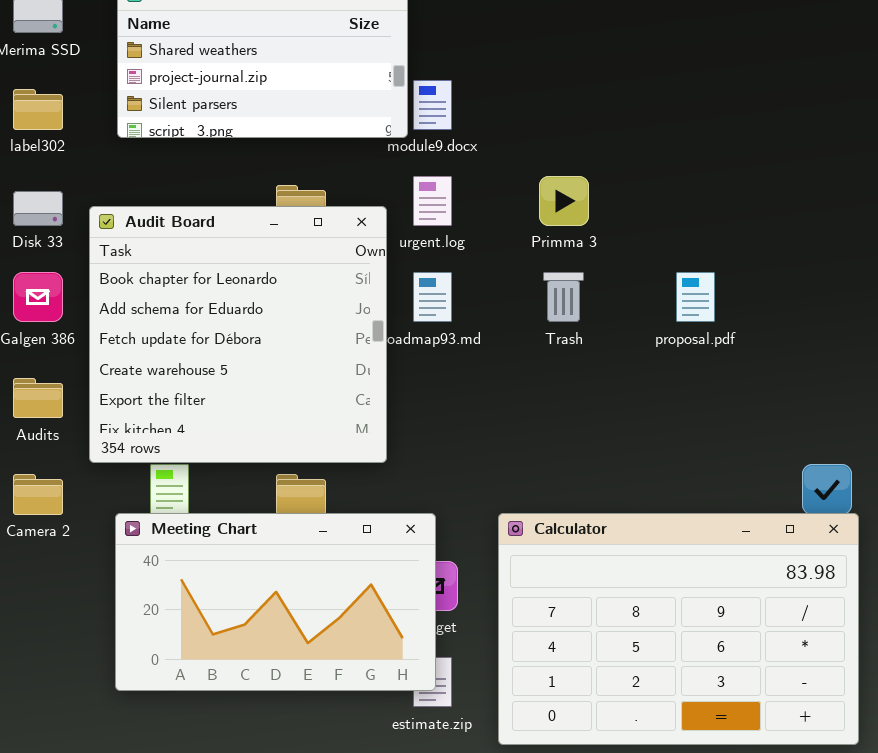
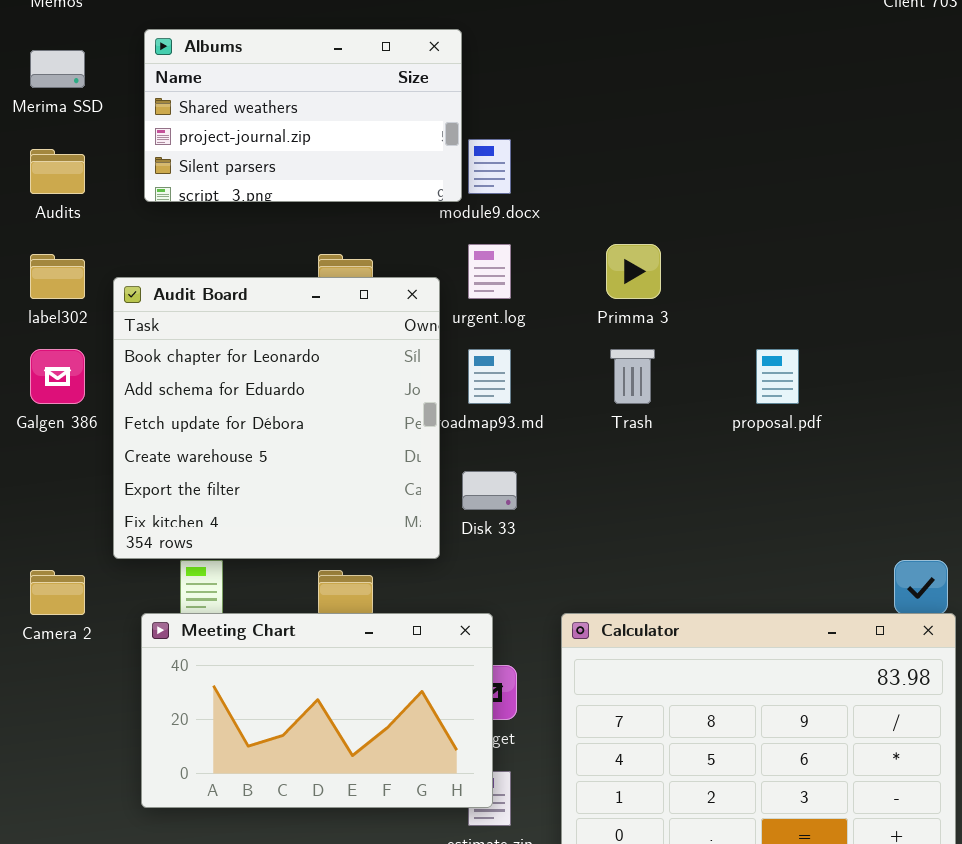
label302: [13,89,63,130] -> [30,254,85,299], moved
Disk 33: [13,191,63,226] -> [462,471,517,510], moved
Audits: [13,378,63,418] -> [30,149,85,194], moved

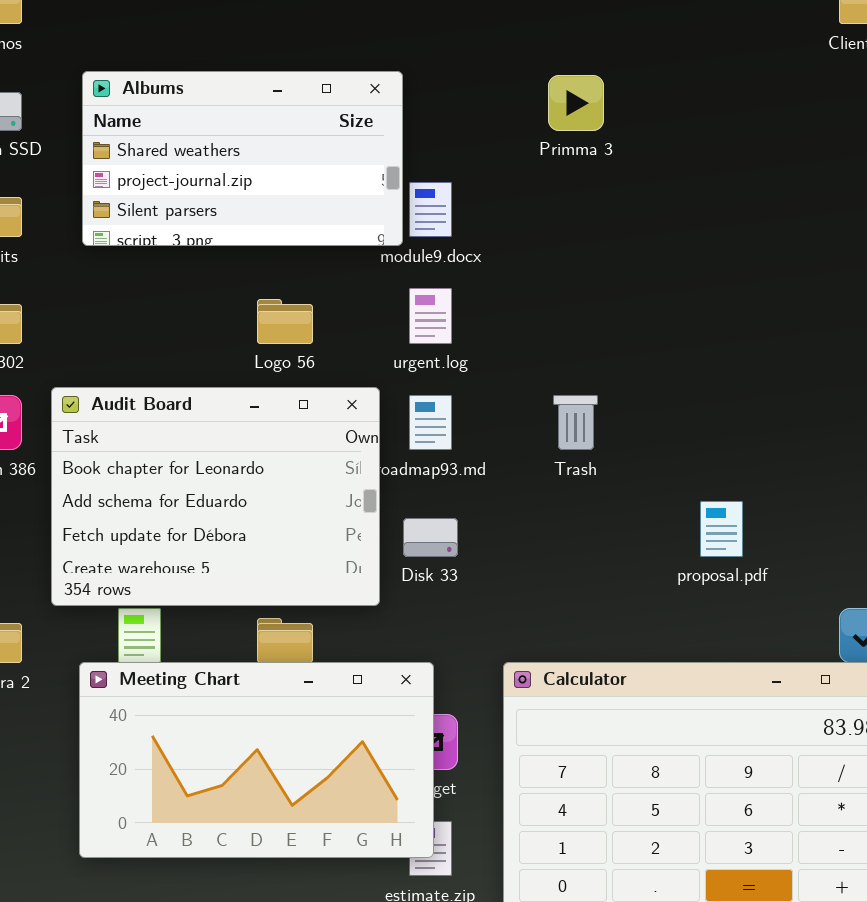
Primma 3: [606,244,661,299] -> [548,75,604,131], moved
Audit Board: [113,277,440,559] -> [51,387,380,606], resized
proposal.pdf: [756,349,799,404] -> [700,501,743,557], moved

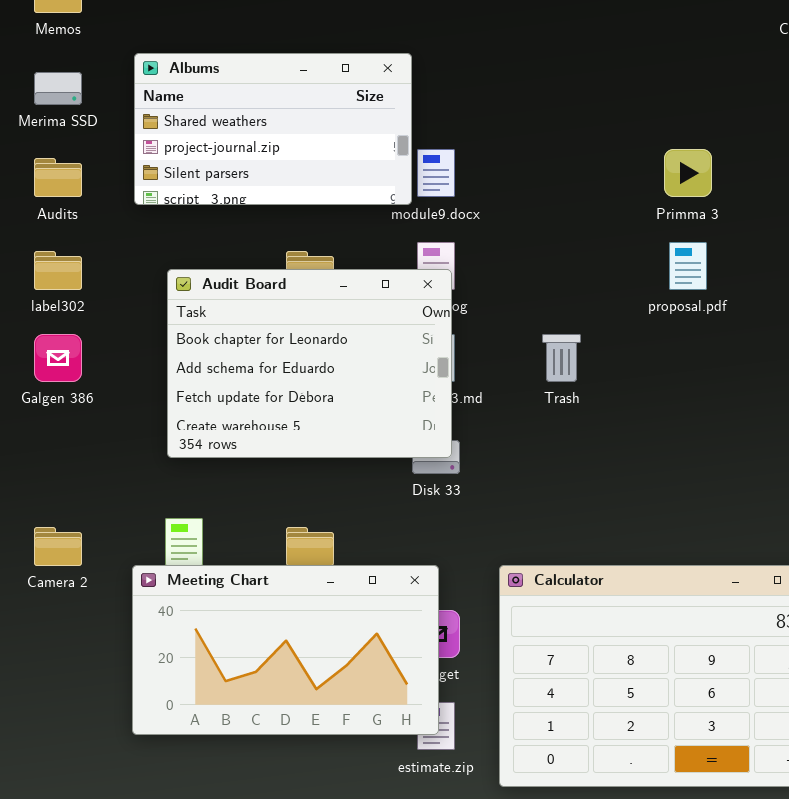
Primma 3: [548,75,604,131] -> [664,149,712,197], moved
Audit Board: [51,387,380,606] -> [167,269,452,458], moved
proposal.pdf: [700,501,743,557] -> [669,242,707,290], moved

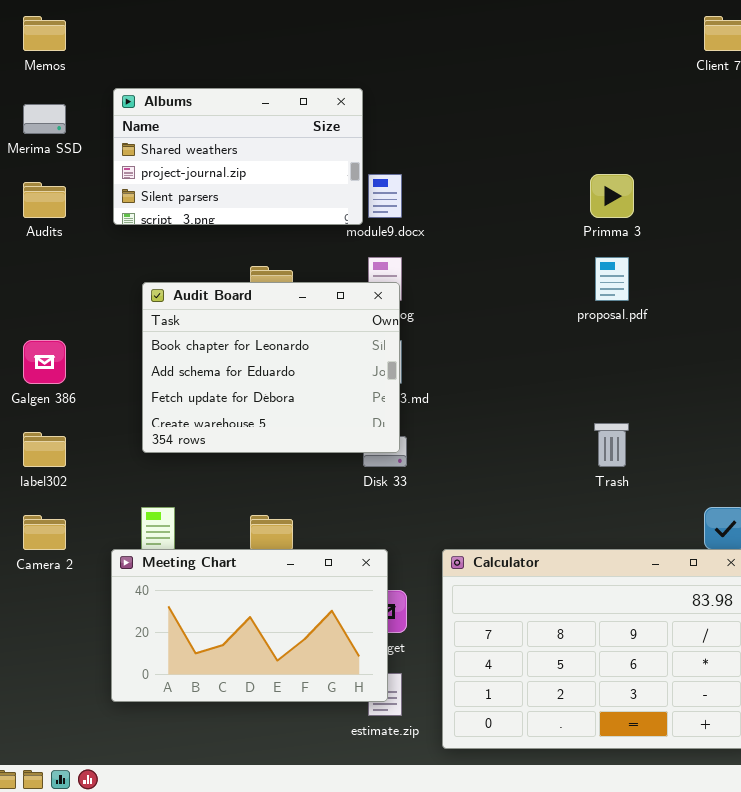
label302: [34,251,82,290] -> [23,432,66,467], moved
Trash: [542,334,581,382] -> [594,423,629,467], moved

